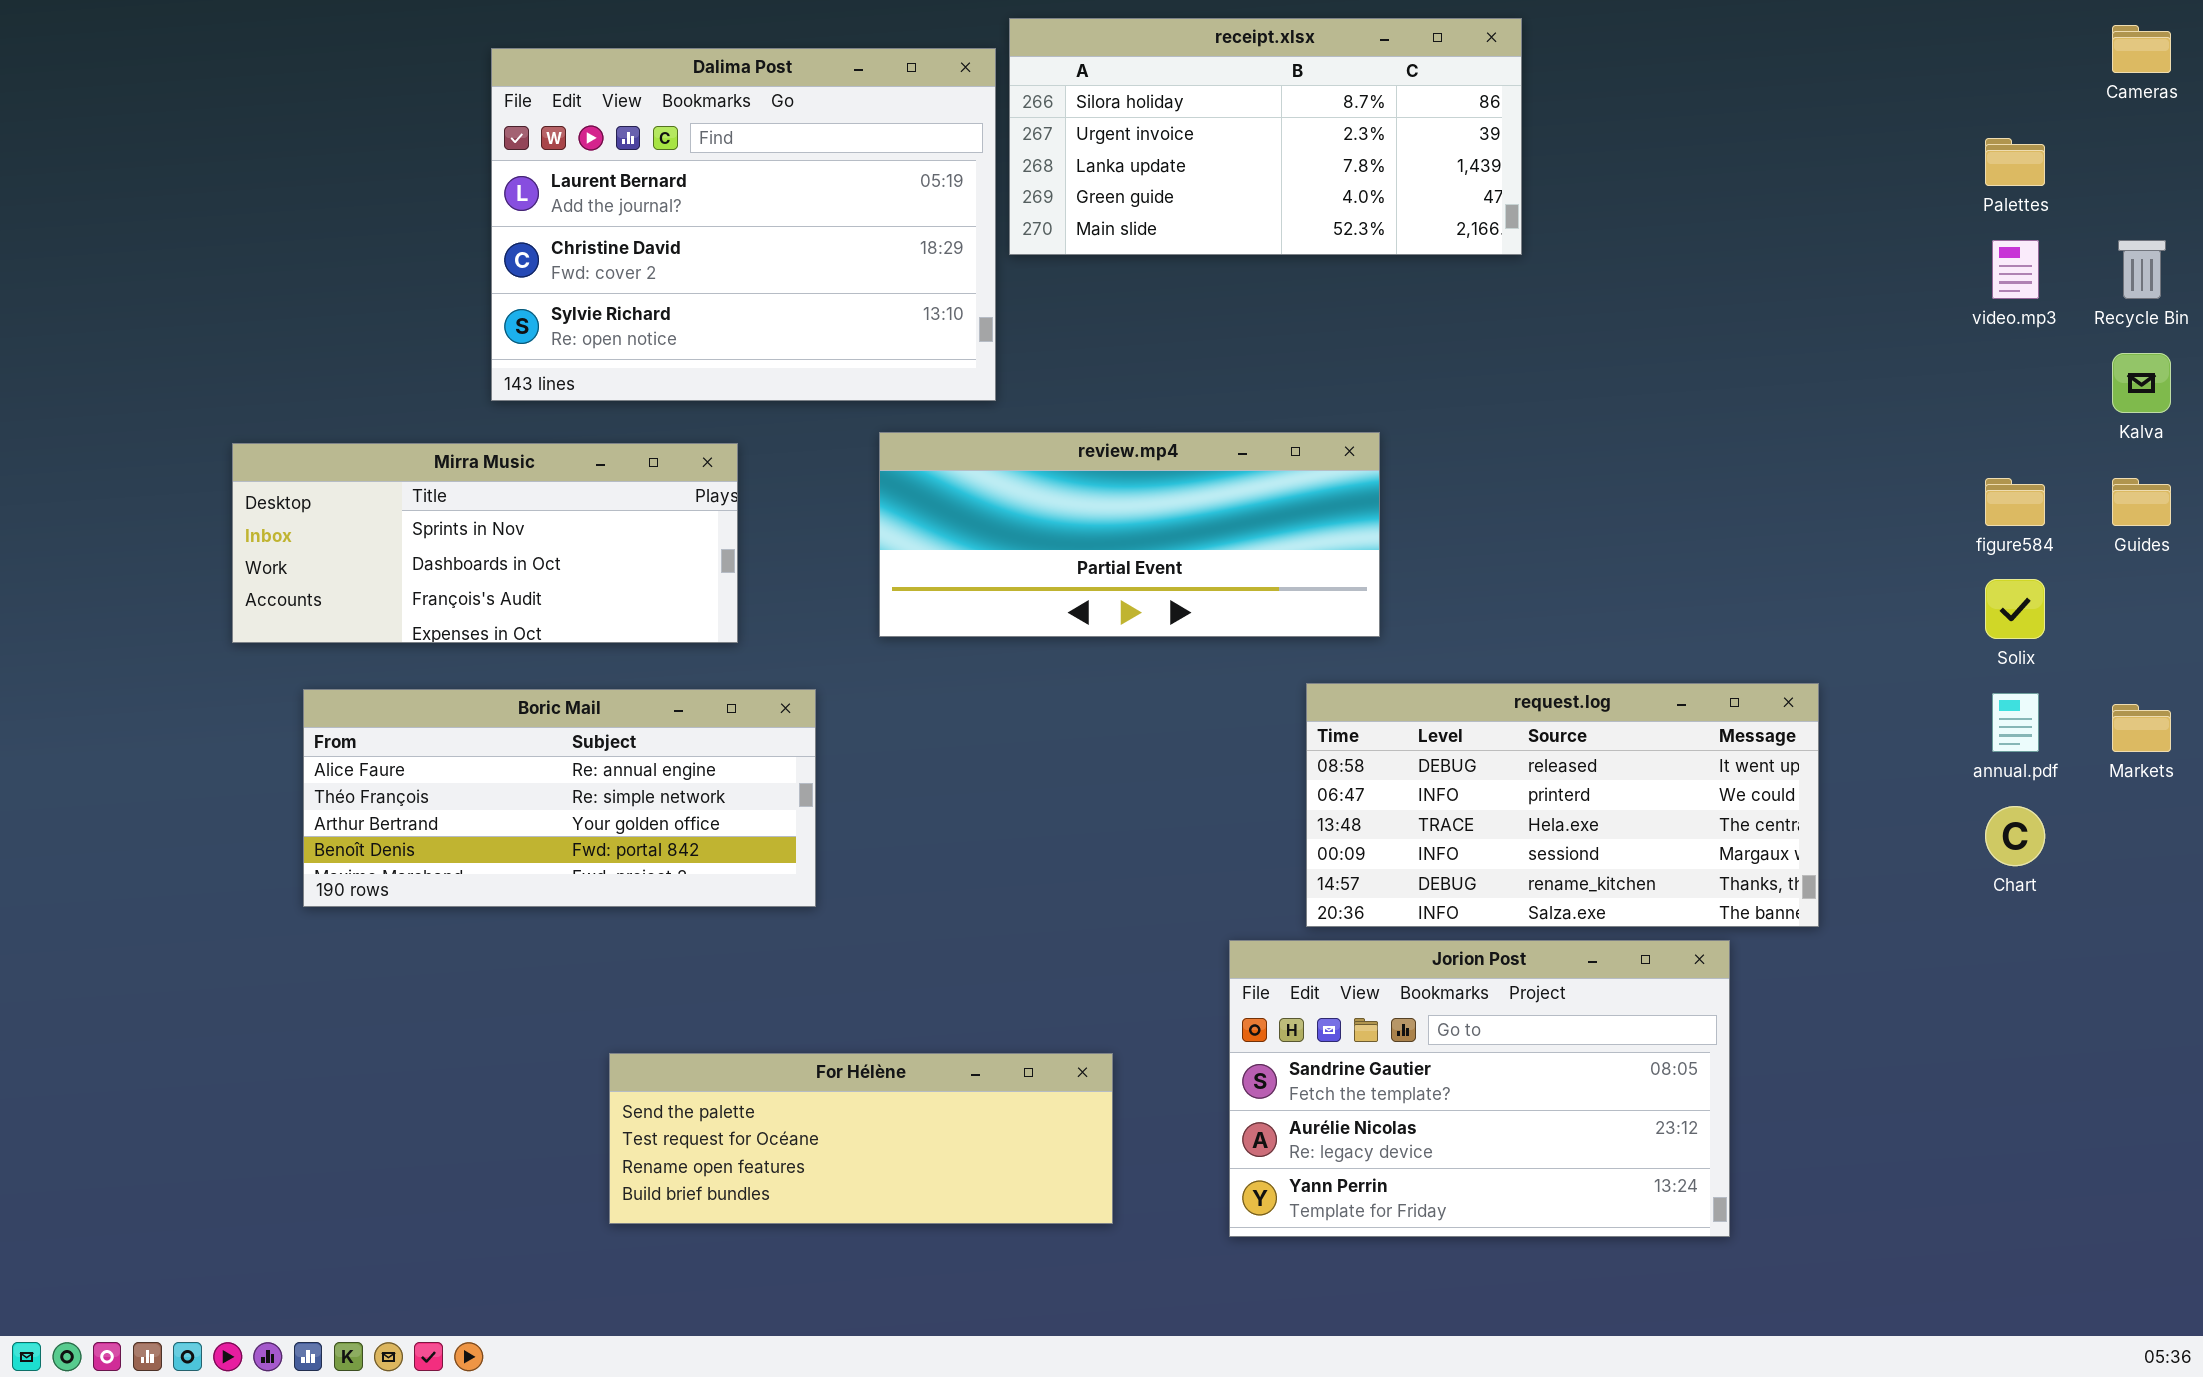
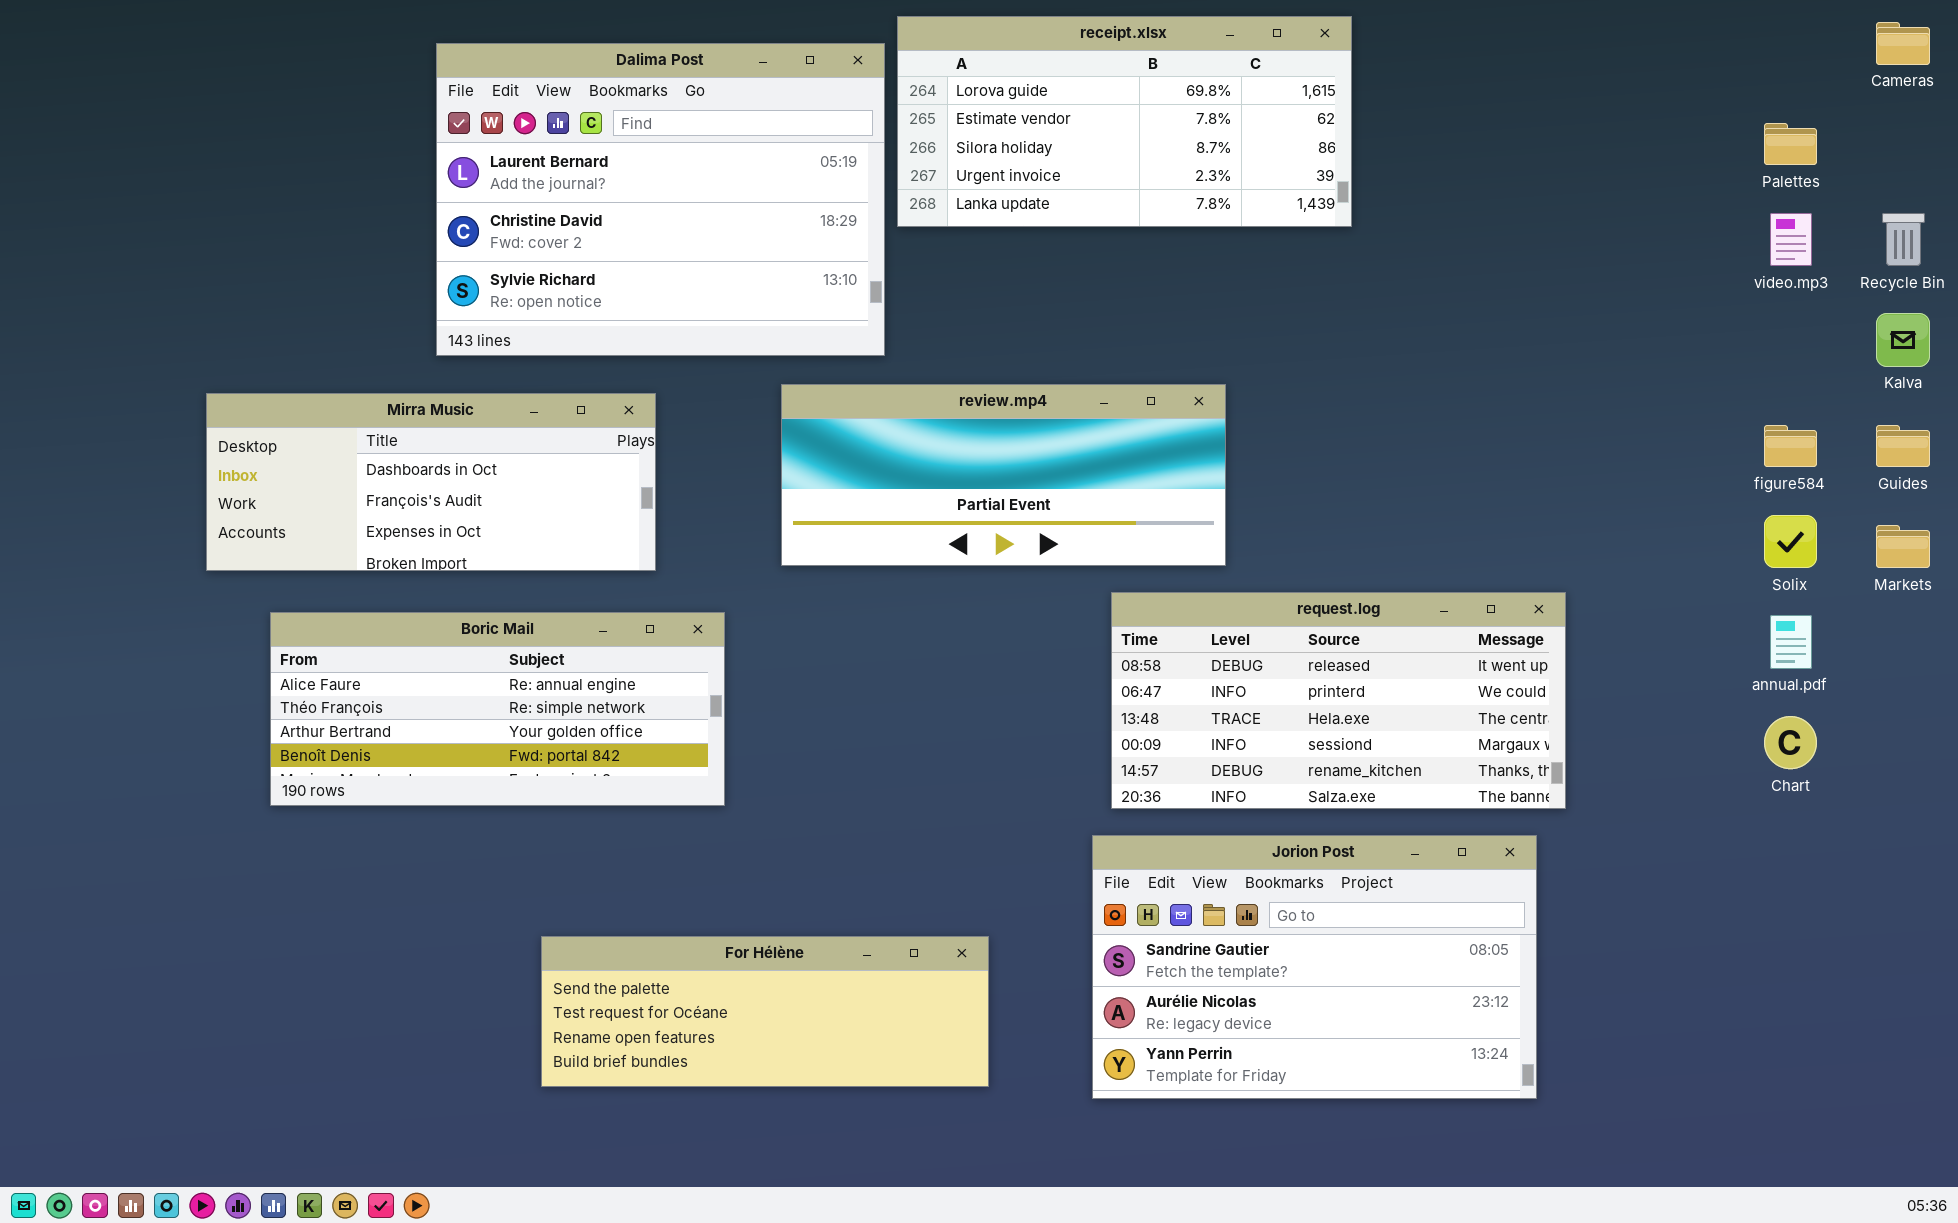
receipt.xlsx: [1009,18,1522,255] -> [897,16,1352,227], scrolled up 2 rows
Mirra Music: [232,443,738,643] -> [206,393,656,571], scrolled down 1 row
request.log: [1306,683,1819,927] -> [1111,592,1566,809], moved
Markets: [2112,704,2171,752] -> [1876,525,1930,568], moved

